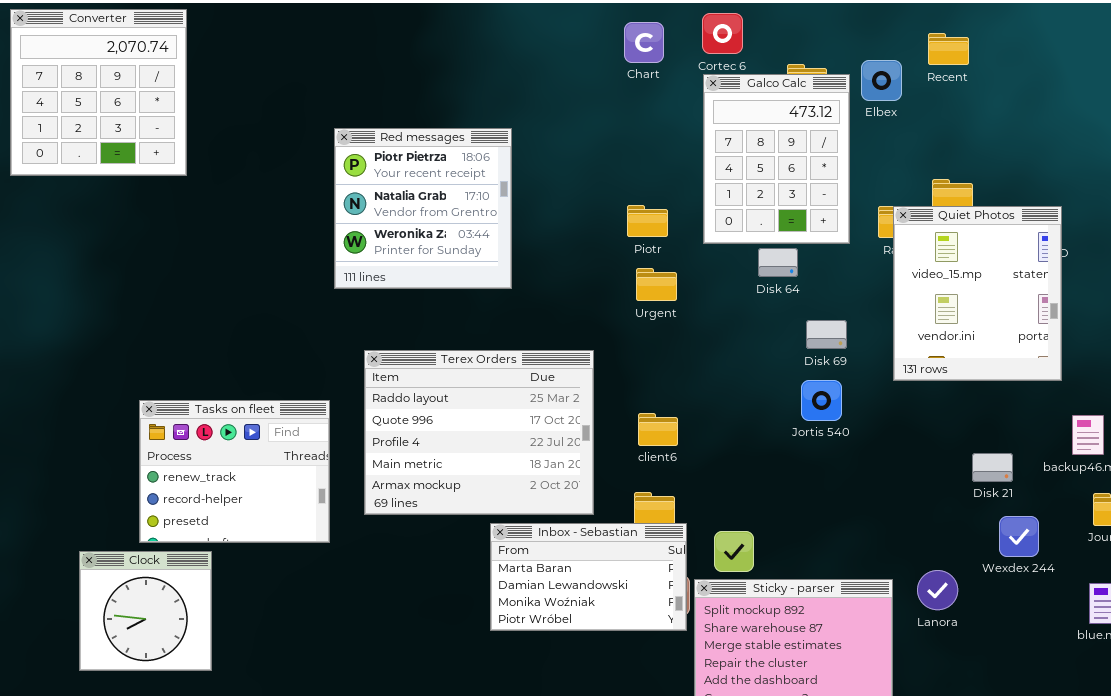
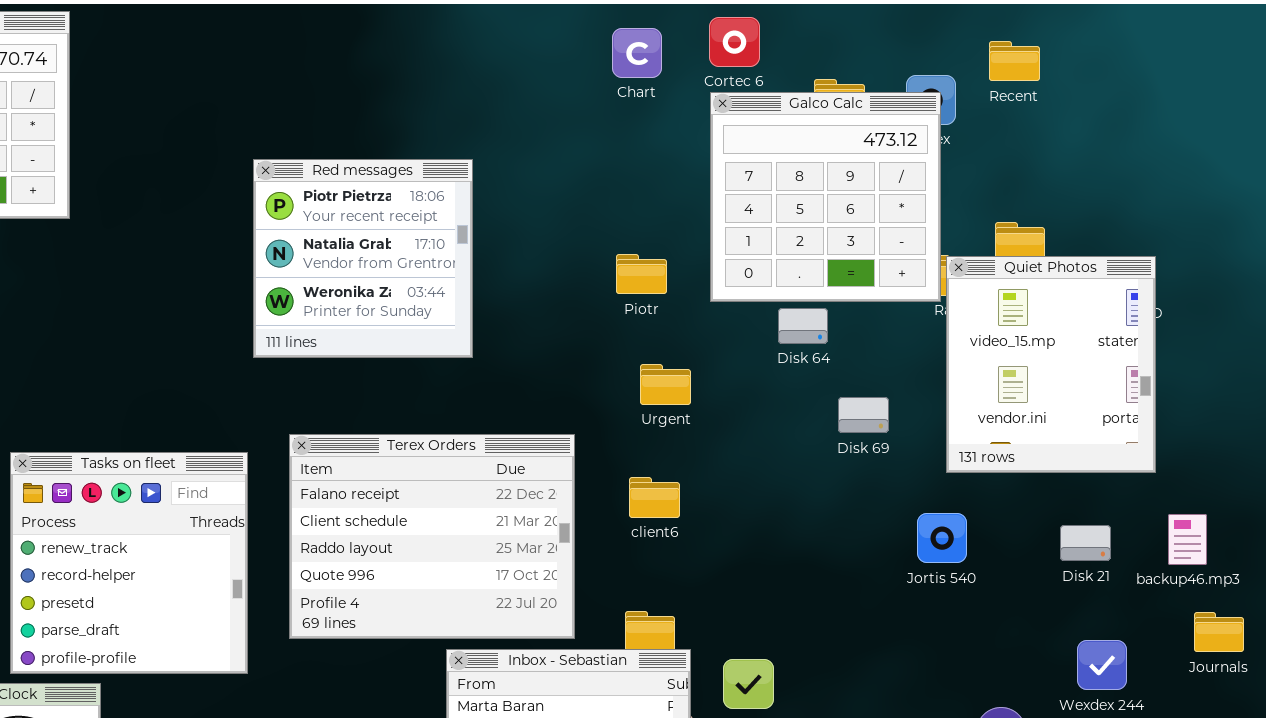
Galco Calc: [703,74,850,244] -> [710,92,941,302], resized
Urgent: [636,268,677,301] -> [640,364,691,405], moved
Terex Orders: [364,350,594,515] -> [289,434,575,639], scrolled up 2 rows
Jortis 540: [801,380,842,421] -> [917,513,967,563], moved
Tasks on fleet: [139,400,330,543] -> [10,452,248,674], resized
client6: [638,413,678,446] -> [629,477,680,518], moved
Disk 21: [972,453,1013,482] -> [1060,525,1111,561], moved

